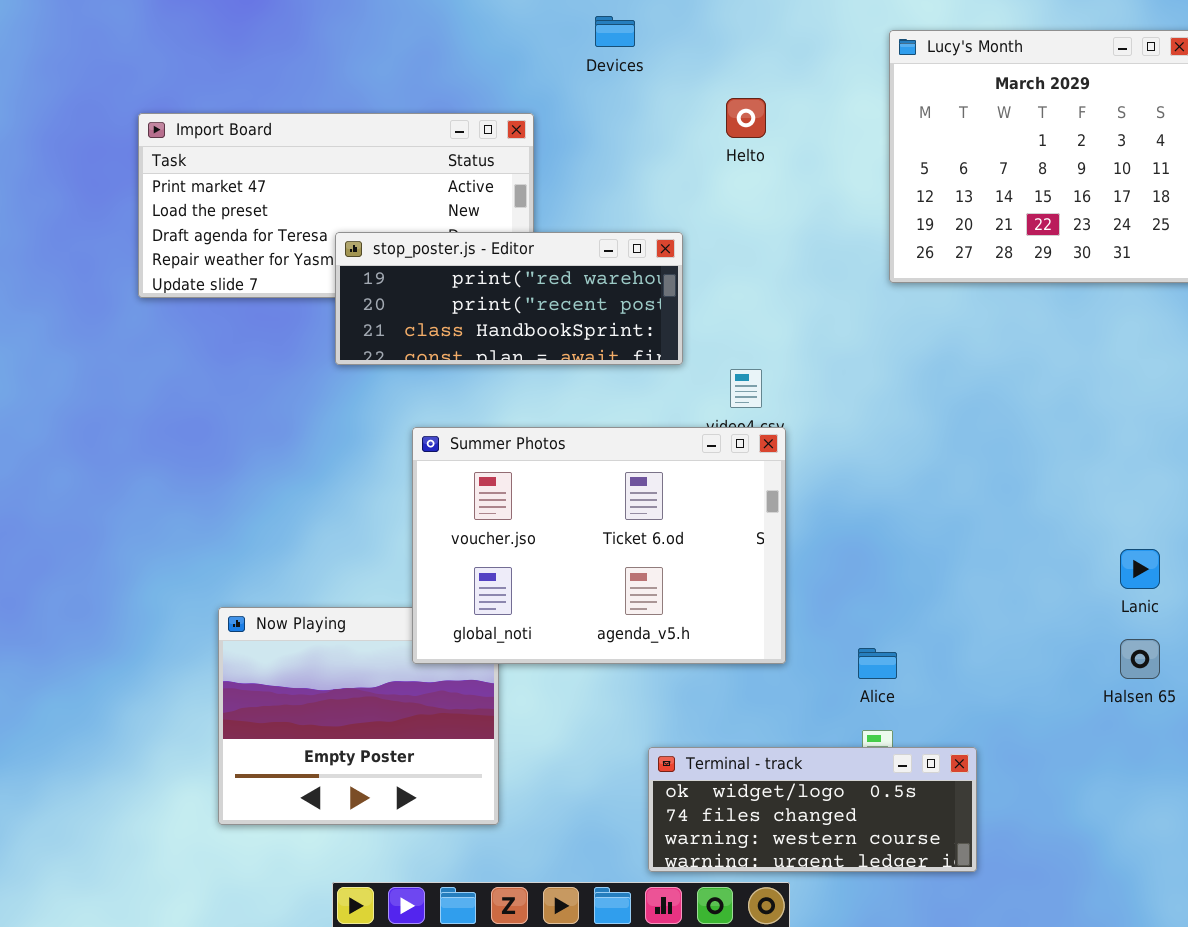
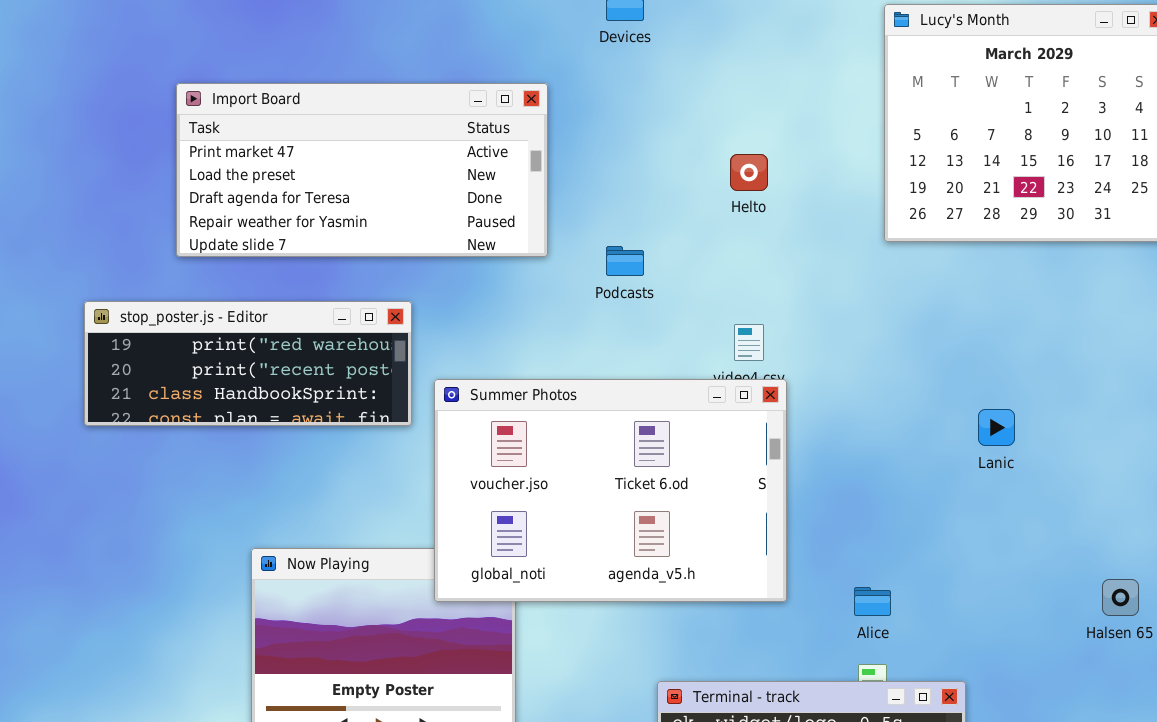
Helto: [726,98,766,138] -> [730,154,768,191], moved
stop_poster.js - Editor: [335,232,683,365] -> [84,301,412,426], moved
Lanic: [1120,549,1160,589] -> [978,409,1015,446], moved

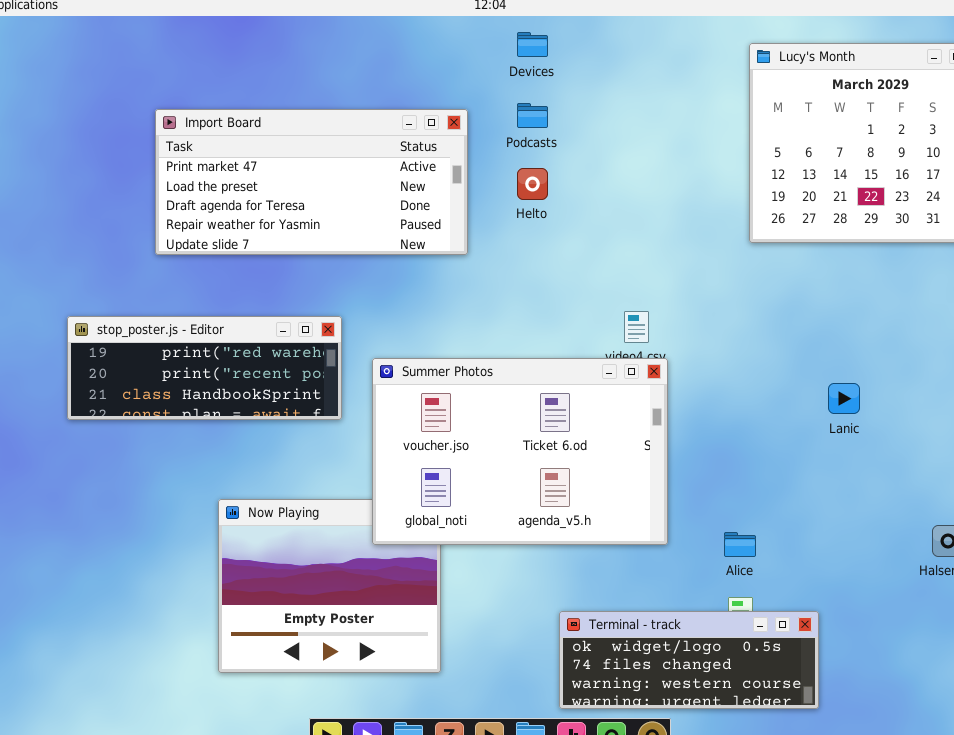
Helto: [730,154,768,191] -> [517,168,548,200], moved
Podcasts: [606,246,644,276] -> [517,103,548,128], moved
stop_poster.js - Editor: [84,301,412,426] -> [67,316,342,420], moved

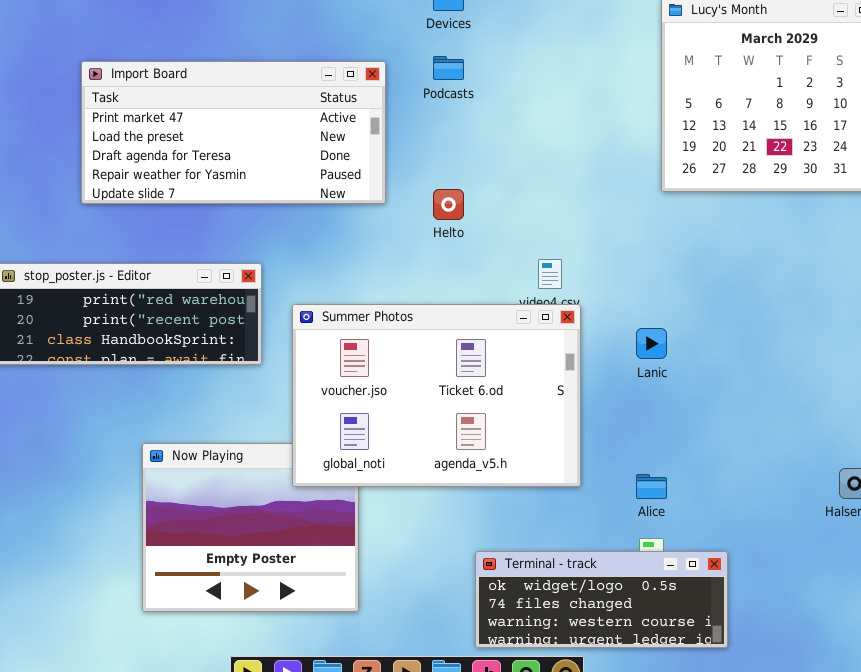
Helto: [517,168,548,200] -> [433,189,464,220], moved
Lanic: [828,383,860,414] -> [636,328,667,359], moved

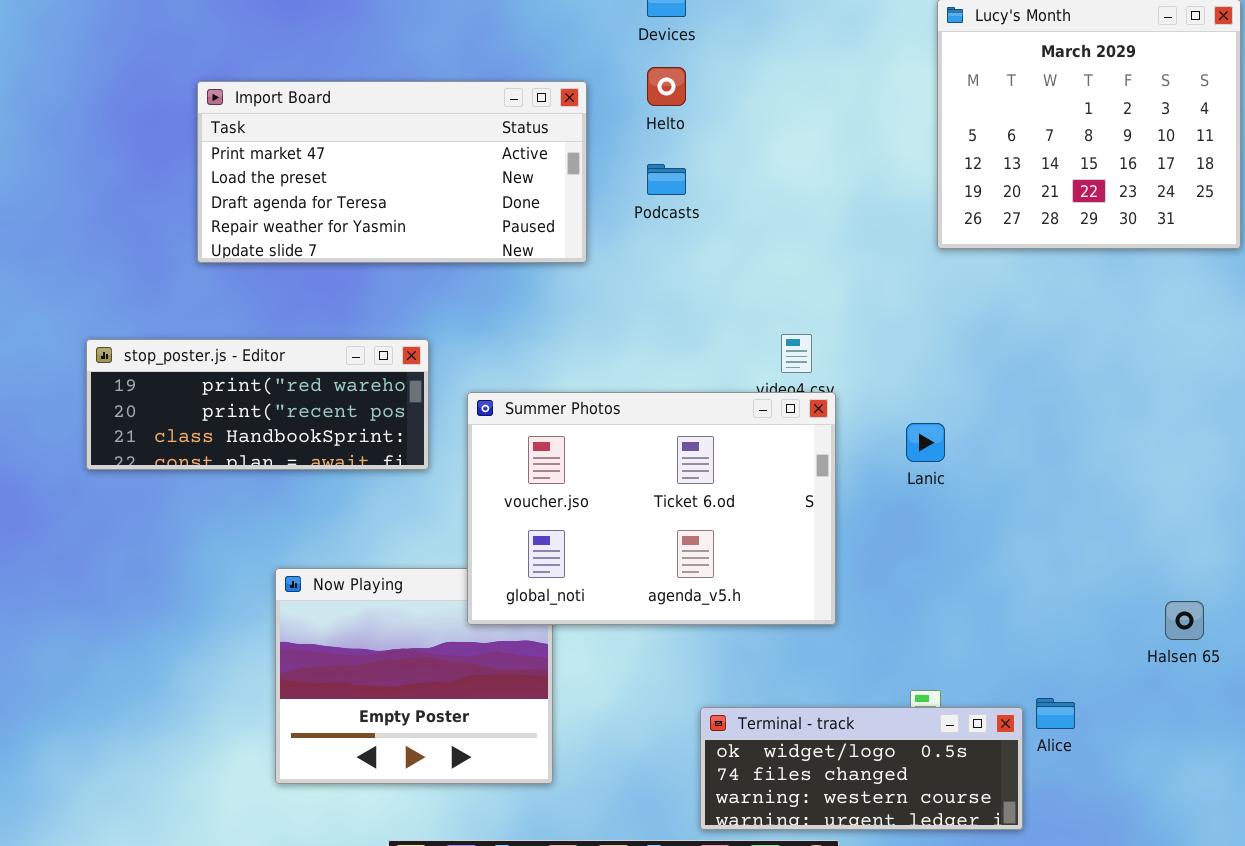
Podcasts: [433,56,464,80] -> [647,164,686,195], moved
Helto: [433,189,464,220] -> [647,67,686,106], moved
Alice: [636,474,667,499] -> [1036,698,1075,729], moved

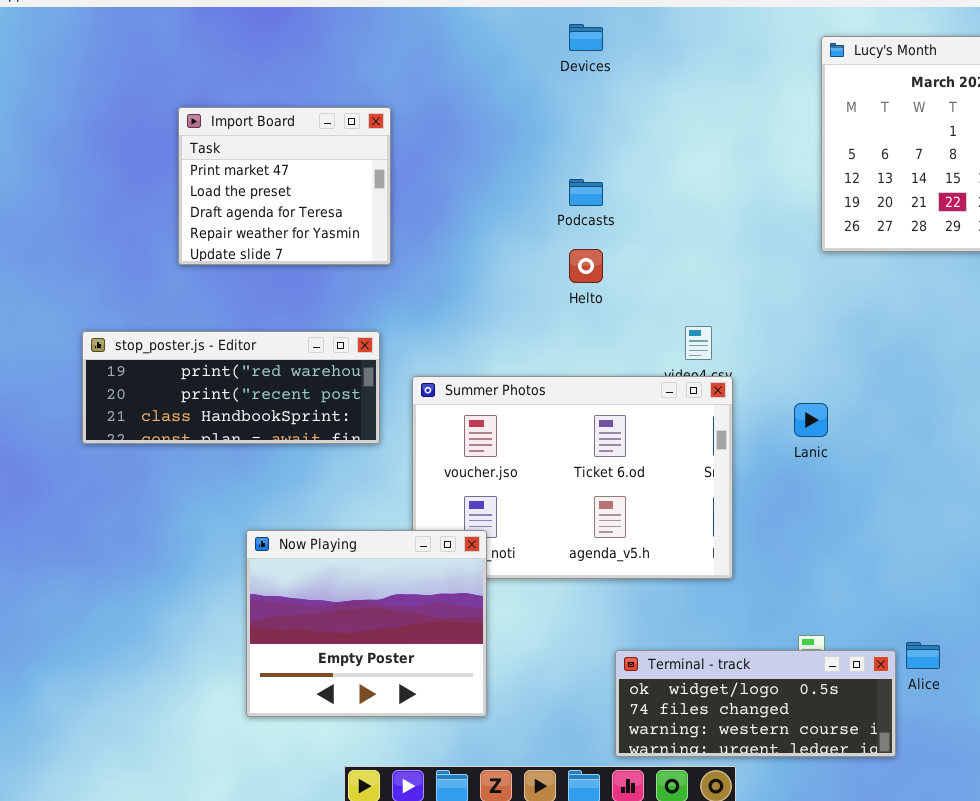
Helto: [647,67,686,106] -> [569,249,603,283], moved
Import Board: [197,81,587,263] -> [178,107,391,265], resized
Now Playing: [275,568,553,784] -> [246,530,487,717], raised

